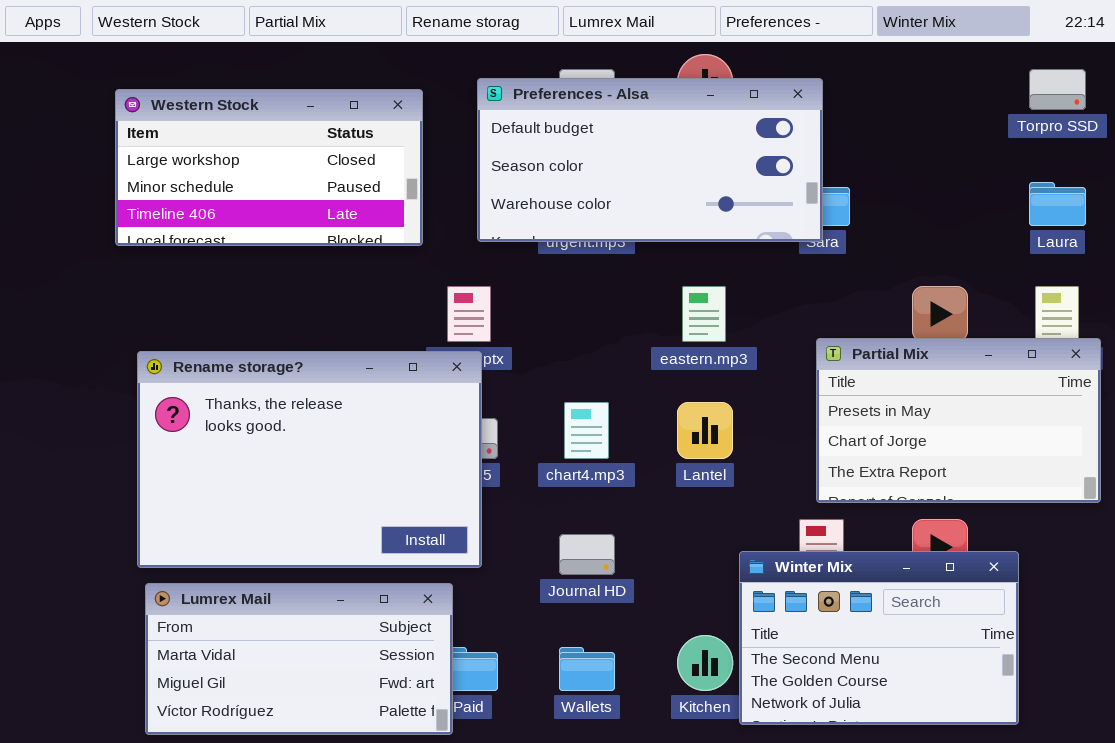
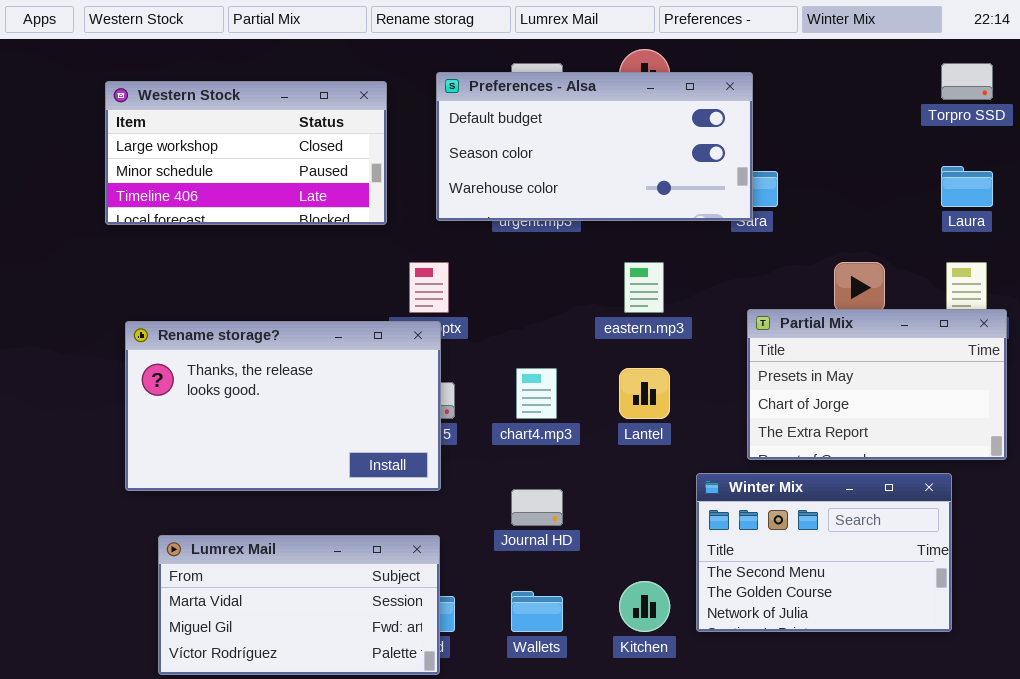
Rename storage?: [137,351,482,568] -> [125,321,441,491], resized
Winter Mix: [739,551,1019,725] -> [696,473,952,632], moved
Lumrex Mail: [145,583,453,735] -> [158,535,440,675], moved

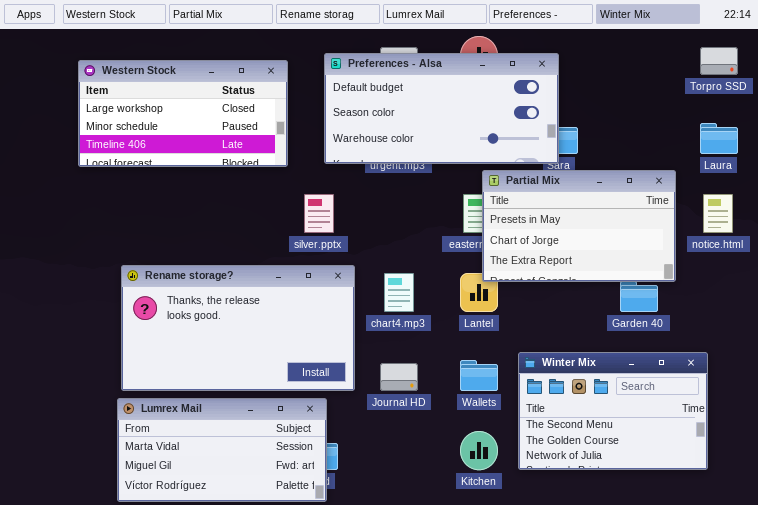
Partial Mix: [747,309,1007,460] -> [482,170,676,282], moved
Rename storage?: [125,321,441,491] -> [121,265,355,391], moved
Wallets: [511,591,563,632] -> [460,360,498,391], moved

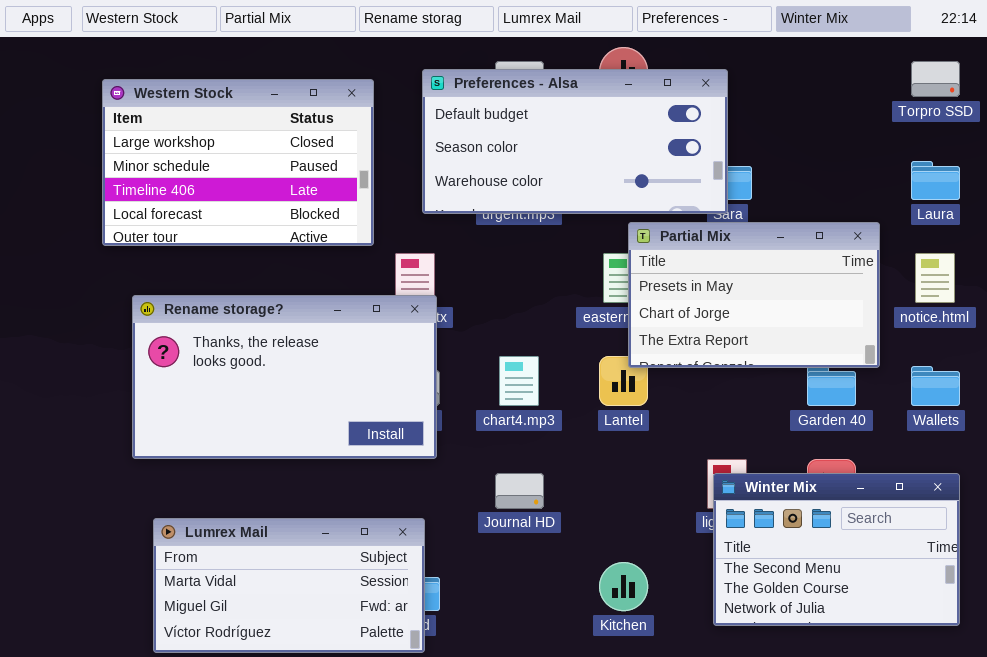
Western Stock: [78,60,288,167] -> [102,79,374,246], resized
Rename storage?: [121,265,355,391] -> [132,295,437,459], moved
Winter Mix: [518,352,708,470] -> [713,473,960,626], moved
Wallets: [460,360,498,391] -> [911,366,960,406], moved

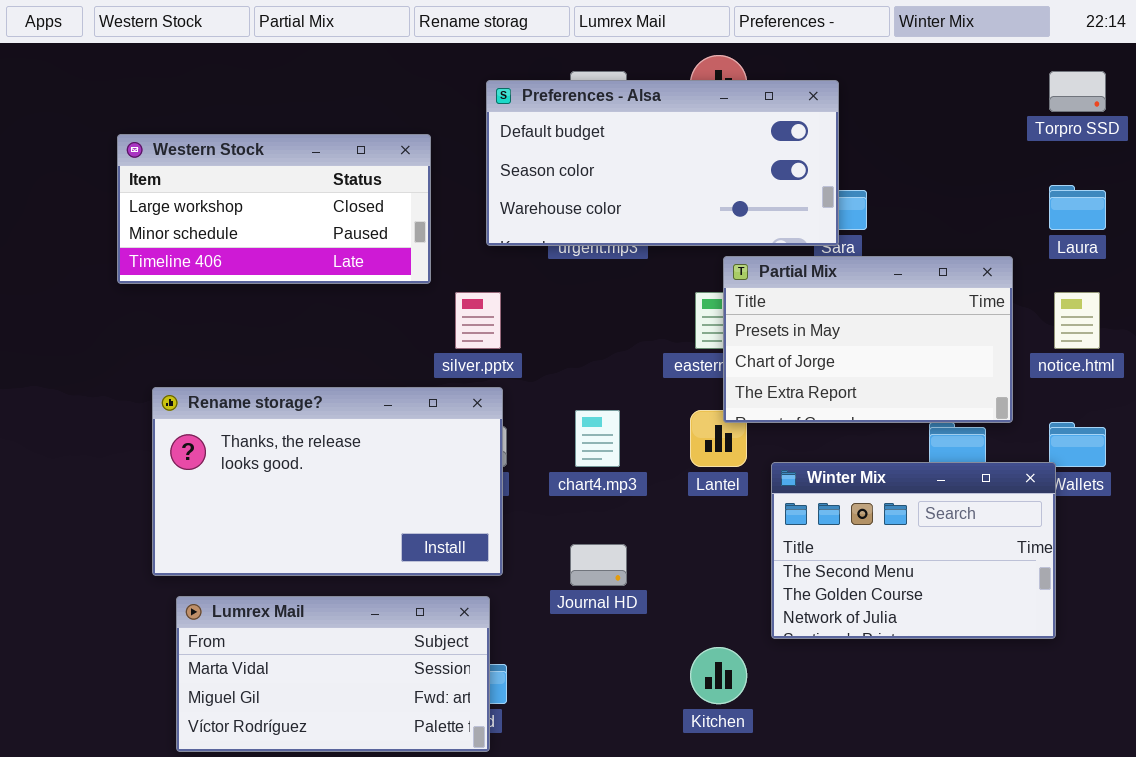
Western Stock: [102,79,374,246] -> [117,134,431,284], resized
Rename storage?: [132,295,437,459] -> [152,387,503,576], moved
Winter Mix: [713,473,960,626] -> [771,462,1056,639], moved

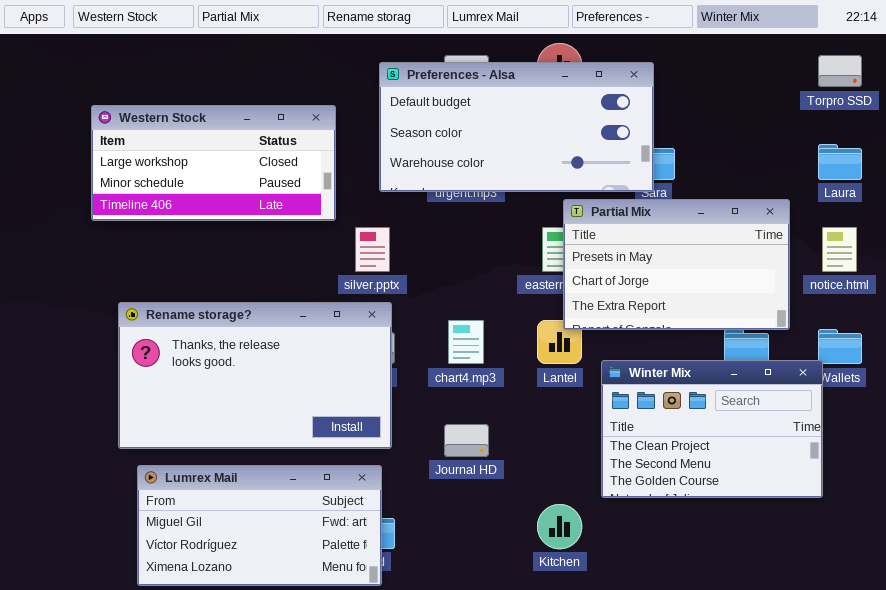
Winter Mix: [771,462,1056,639] -> [601,360,823,498], scrolled up 1 row
Lumrex Mail: [176,596,490,752] -> [137,465,382,586], scrolled down 1 row

